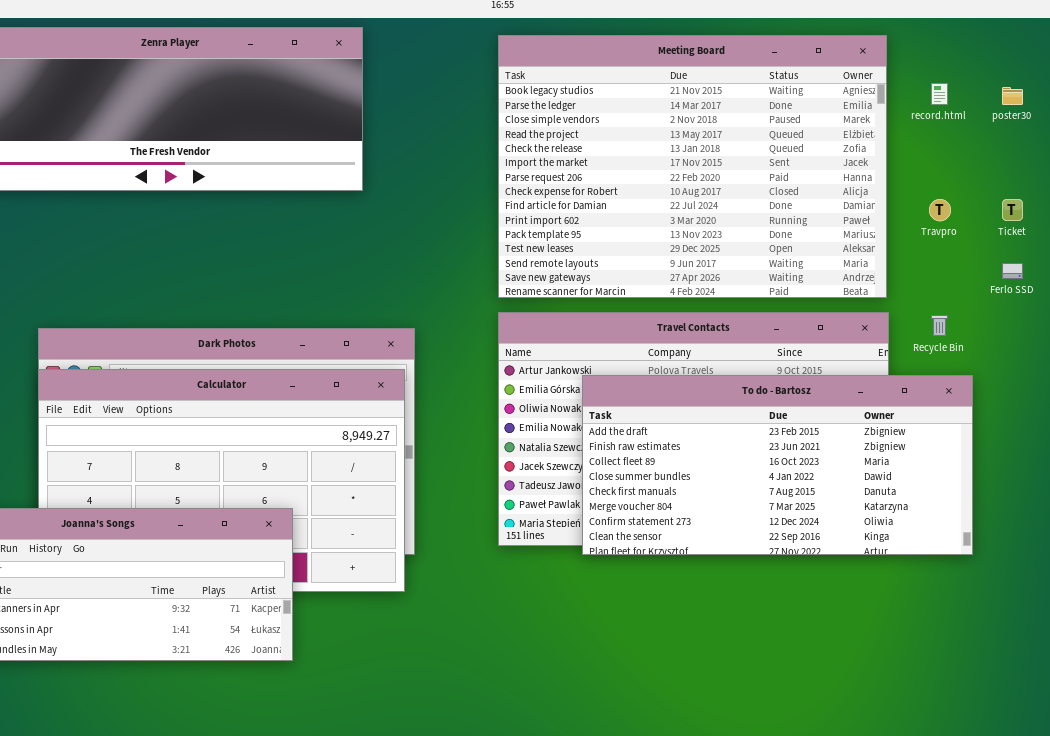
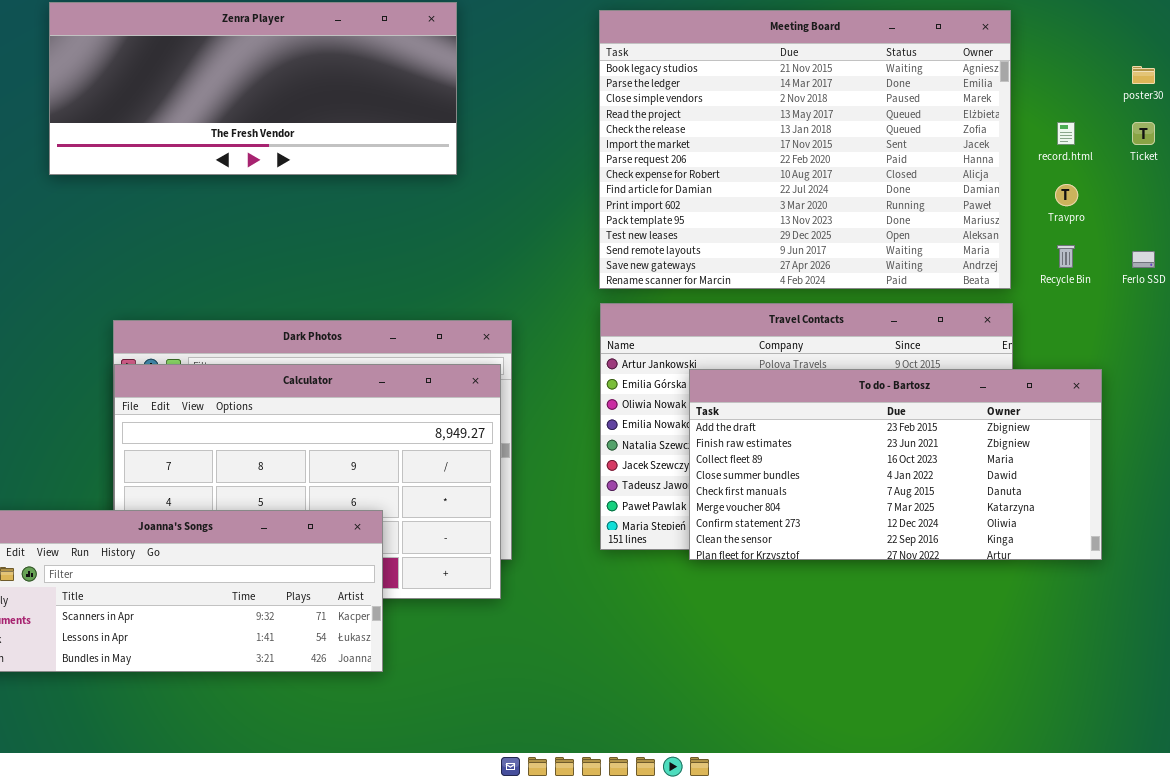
record.html: [931,83,948,105] -> [1057,122,1075,145], moved
Ticket: [1002,199,1023,221] -> [1132,122,1155,145], moved
Recycle Bin: [931,315,948,336] -> [1057,245,1075,268], moved

